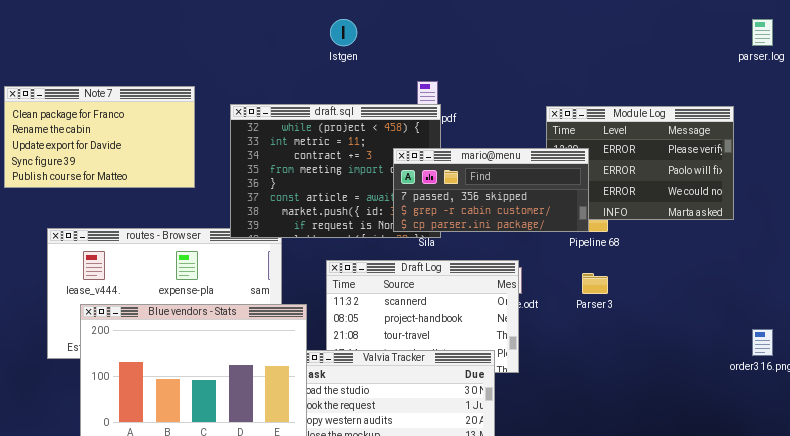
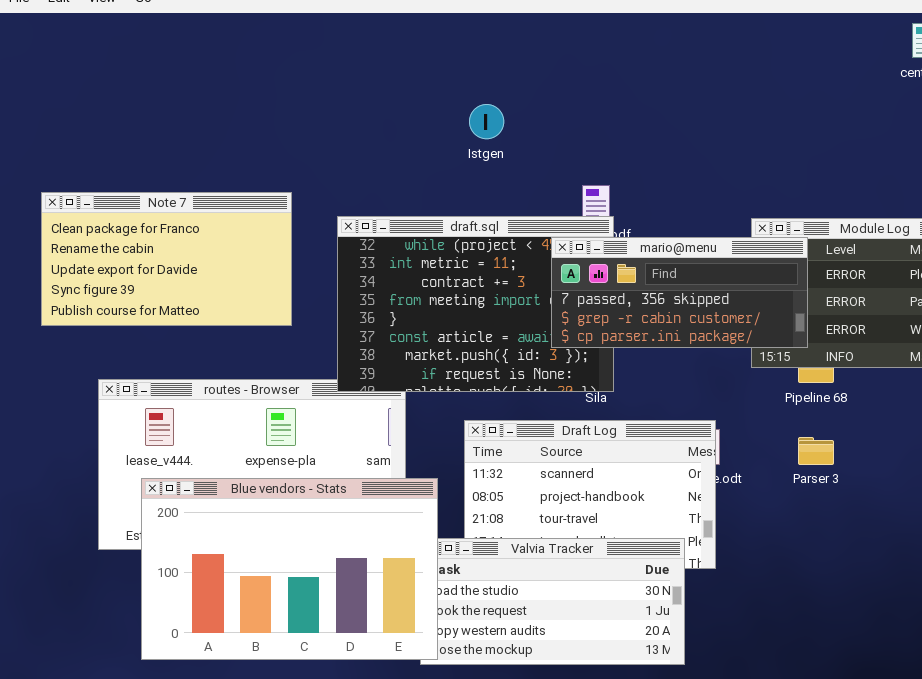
mario@menu: [393,148,589,232] -> [551,237,808,348], moved

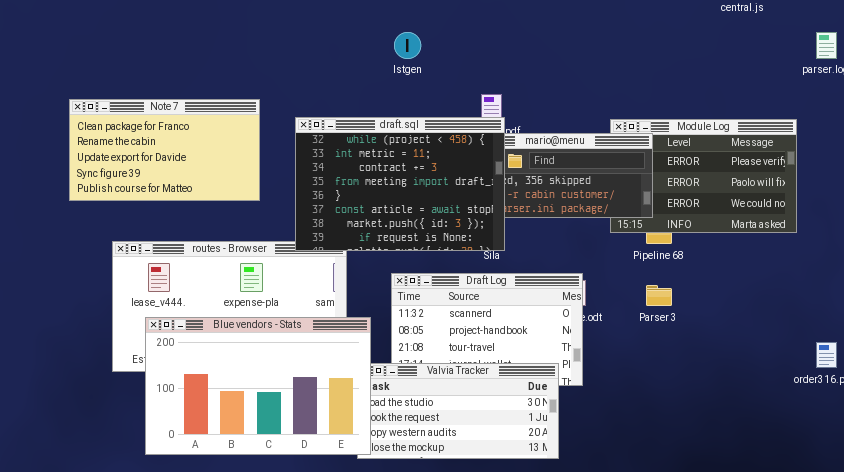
draft.sql: [337,216,614,392] -> [295,117,505,251], raised

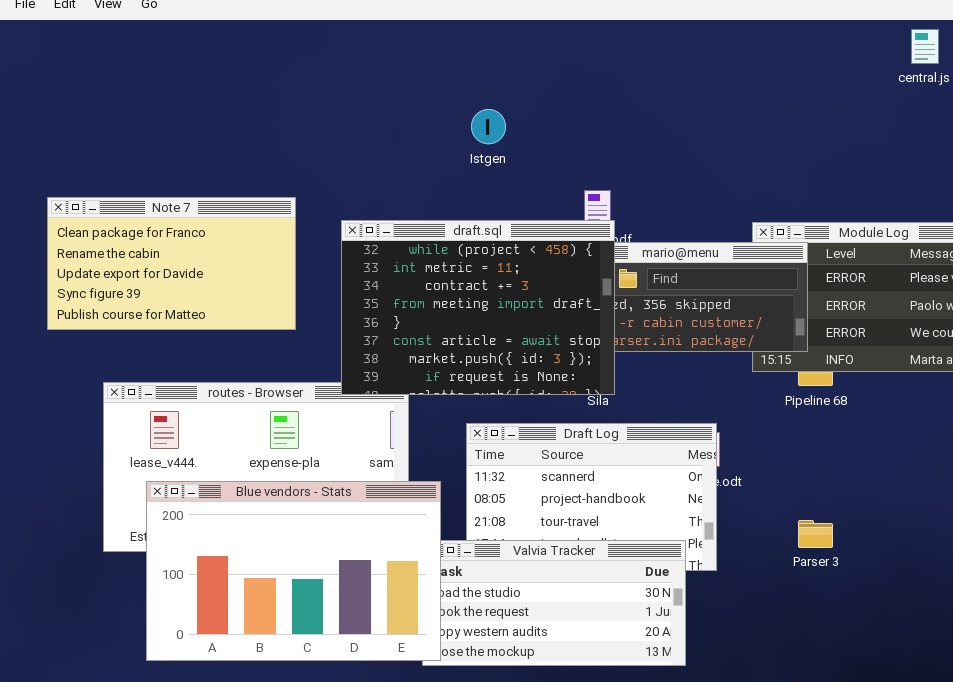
Parser 3: [646,285,672,306] -> [798,520,833,548], moved

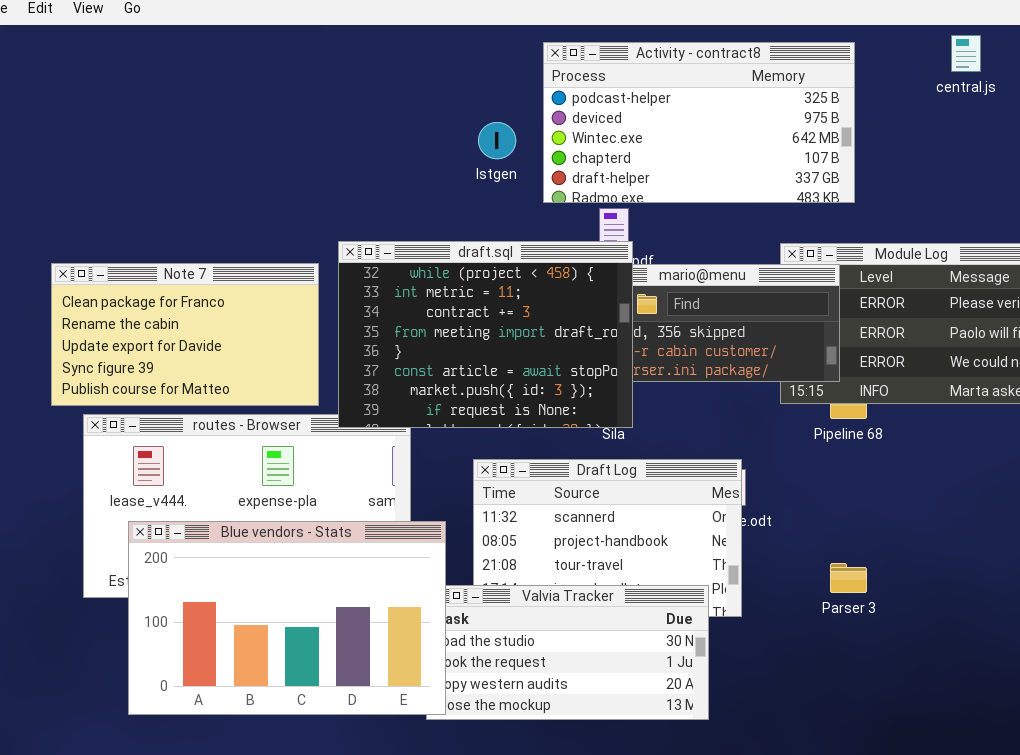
Activity - contract8: none -> [543,42,855,203], opened
Note 7: [47,197,296,330] -> [51,263,319,406], moved

